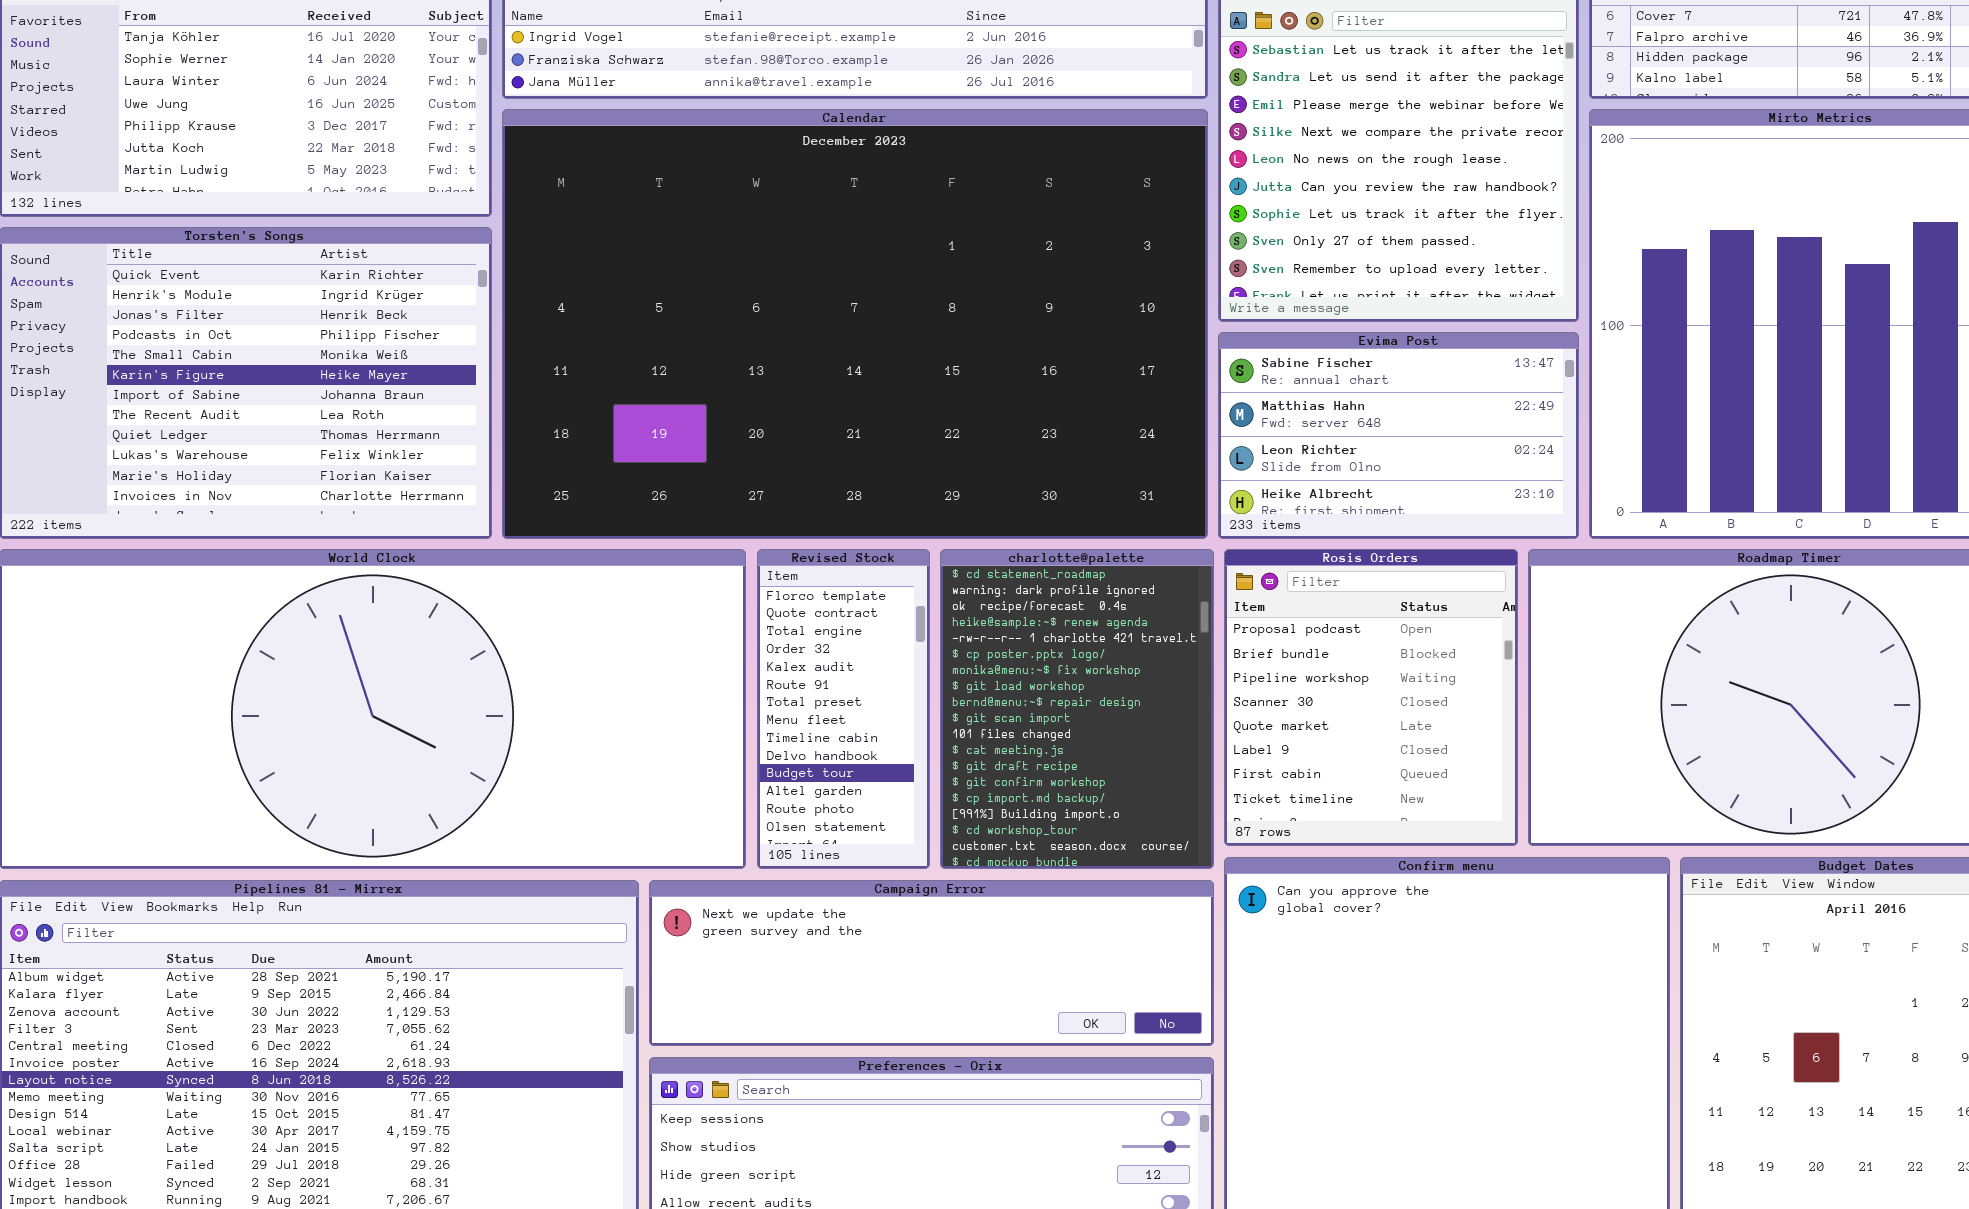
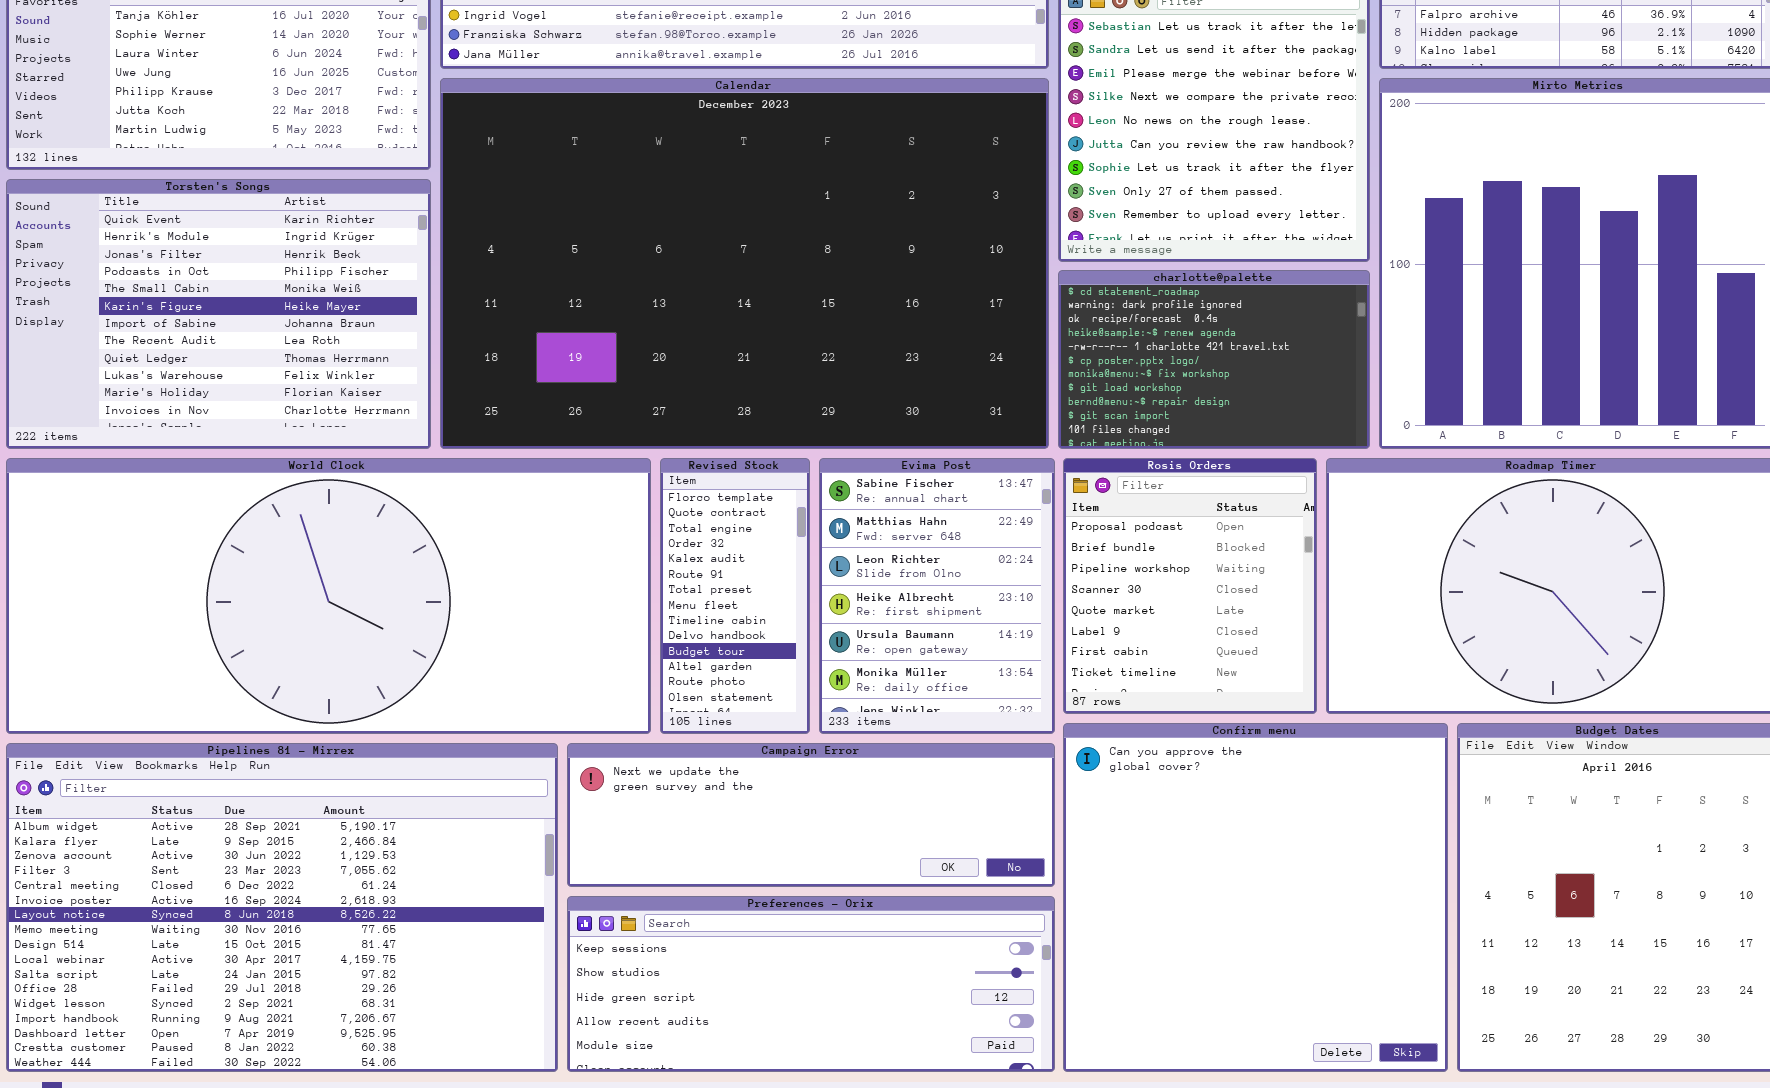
Evima Post: [1218,332,1579,539] -> [819,458,1055,734], moved, resized
charlotte@palette: [940,549,1214,869] -> [1058,270,1370,449], moved, resized

